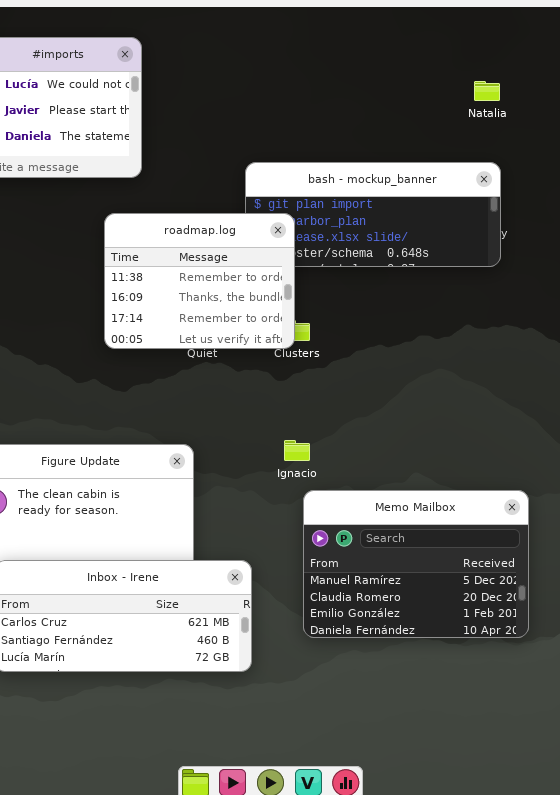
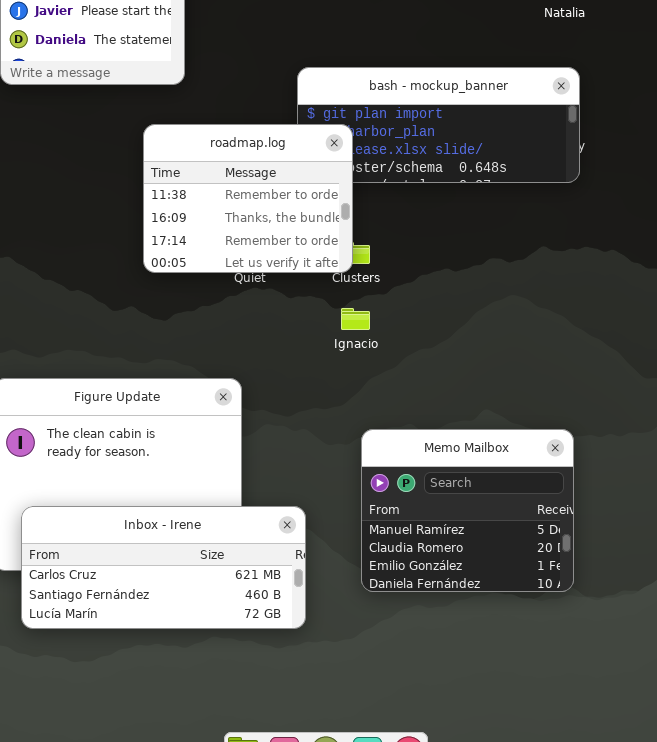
Ignacio: [284,440,310,461] -> [341,308,370,330], moved
Memo Mailbox: [303,490,529,638] -> [361,429,574,592], resized

